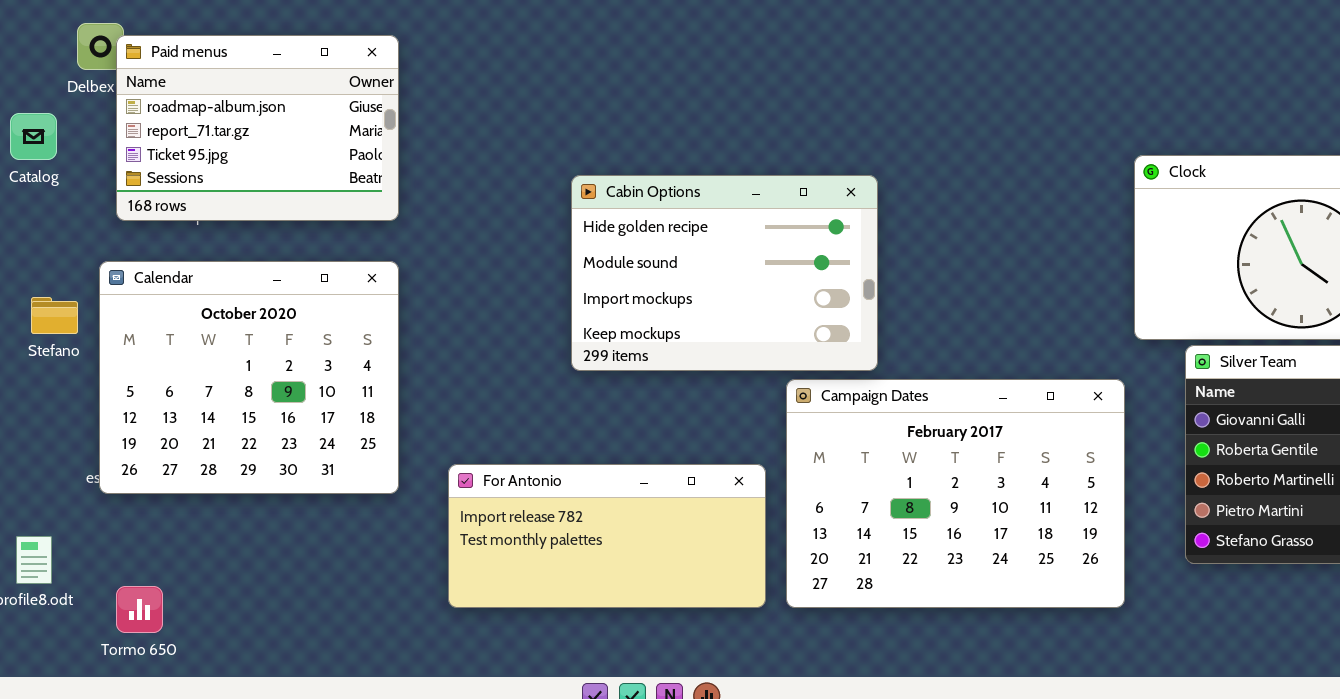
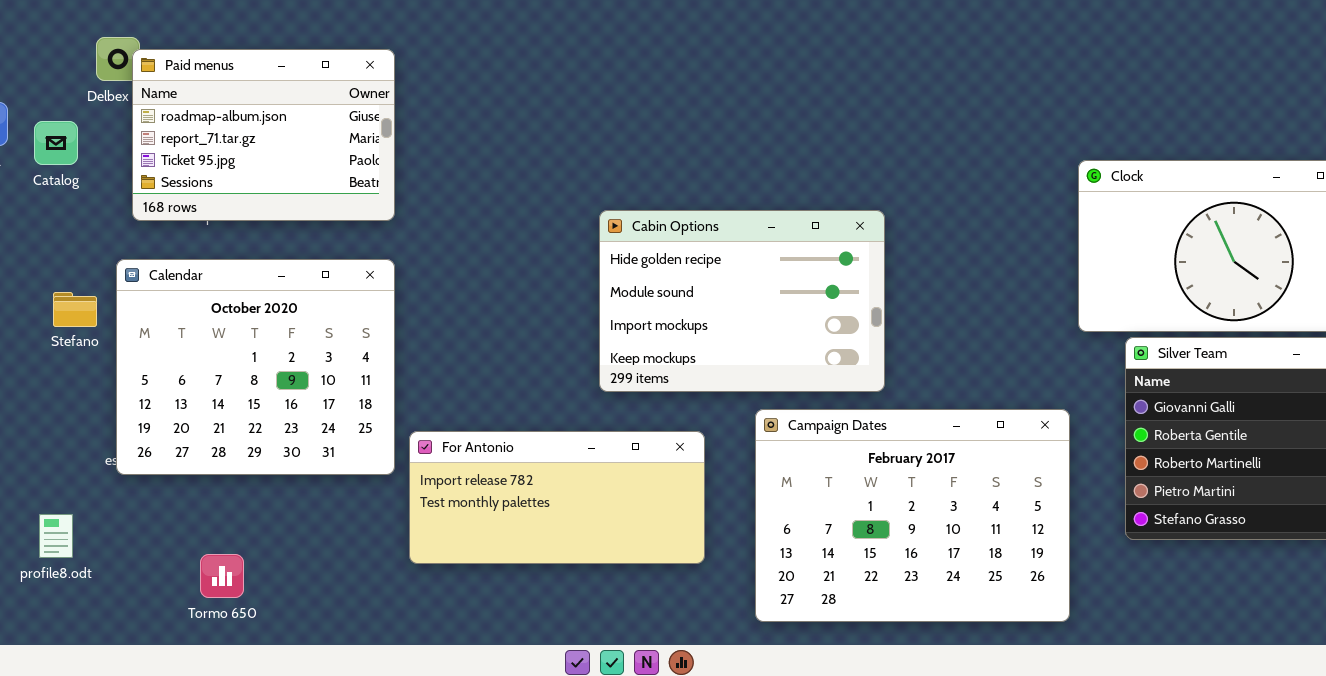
Cabin Options: [571,175,878,371] -> [599,210,885,392], moved
Campaign Dates: [786,379,1125,608] -> [755,409,1070,622], moved
For Antonio: [448,464,766,608] -> [409,431,705,564], moved
Tormo 650: [116,586,163,633] -> [200,554,244,598], moved

